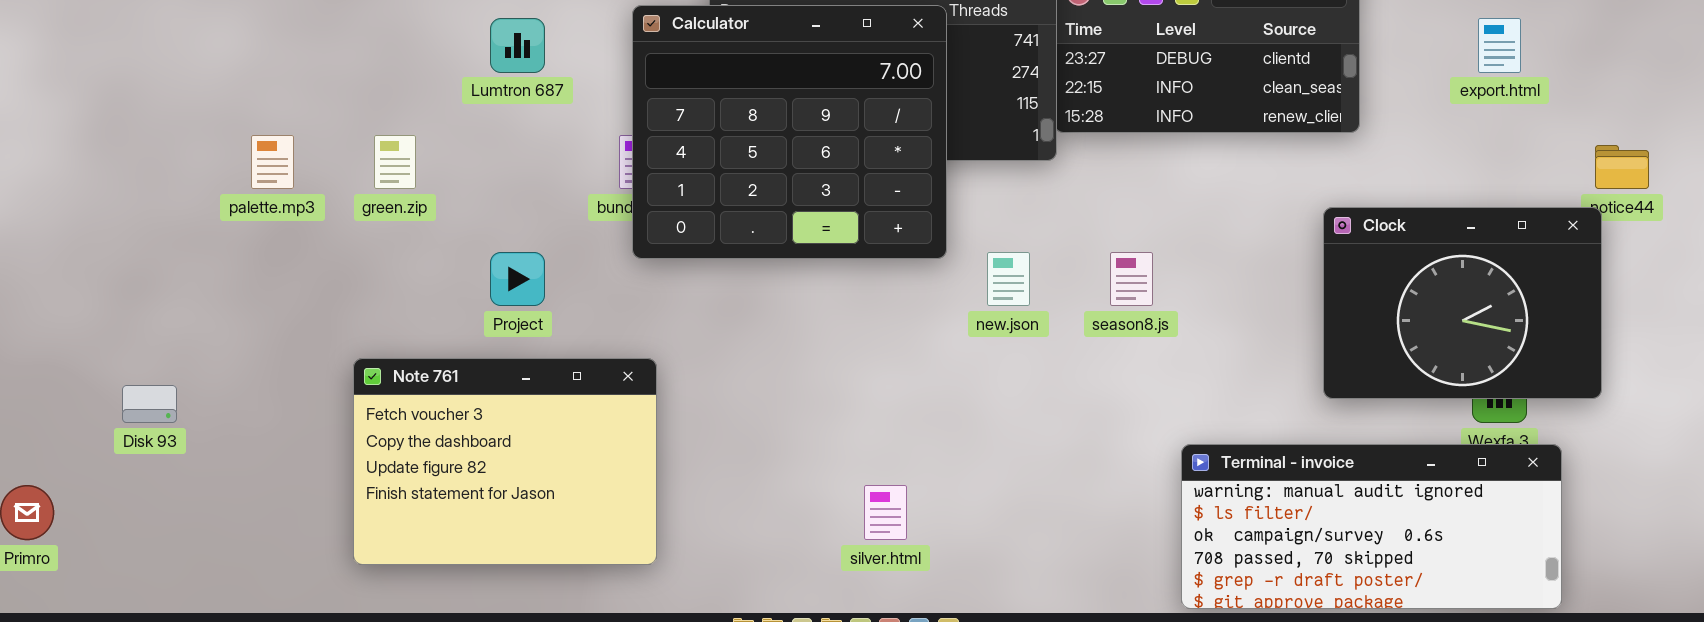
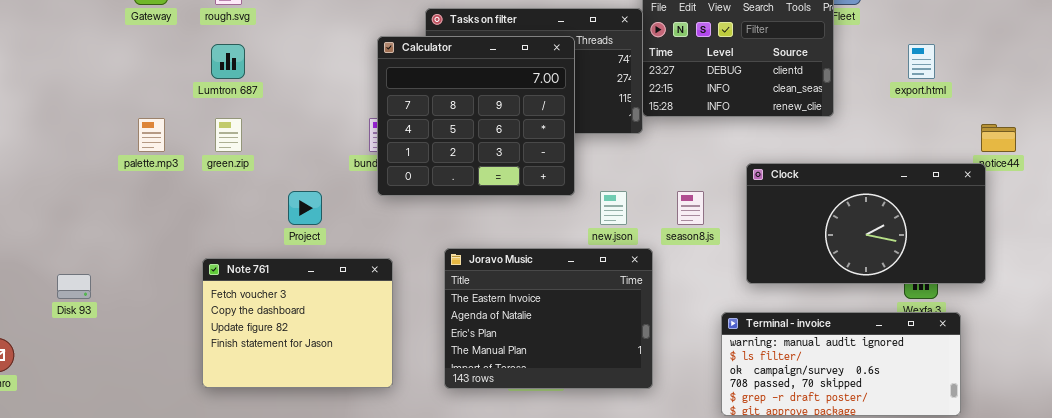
Lumtron 687: [490,18,545,73] -> [211,44,245,79], moved
Clock: [1323,207,1602,399] -> [746,163,986,284], resized
Joravo Music: none -> [444,248,653,389], opened

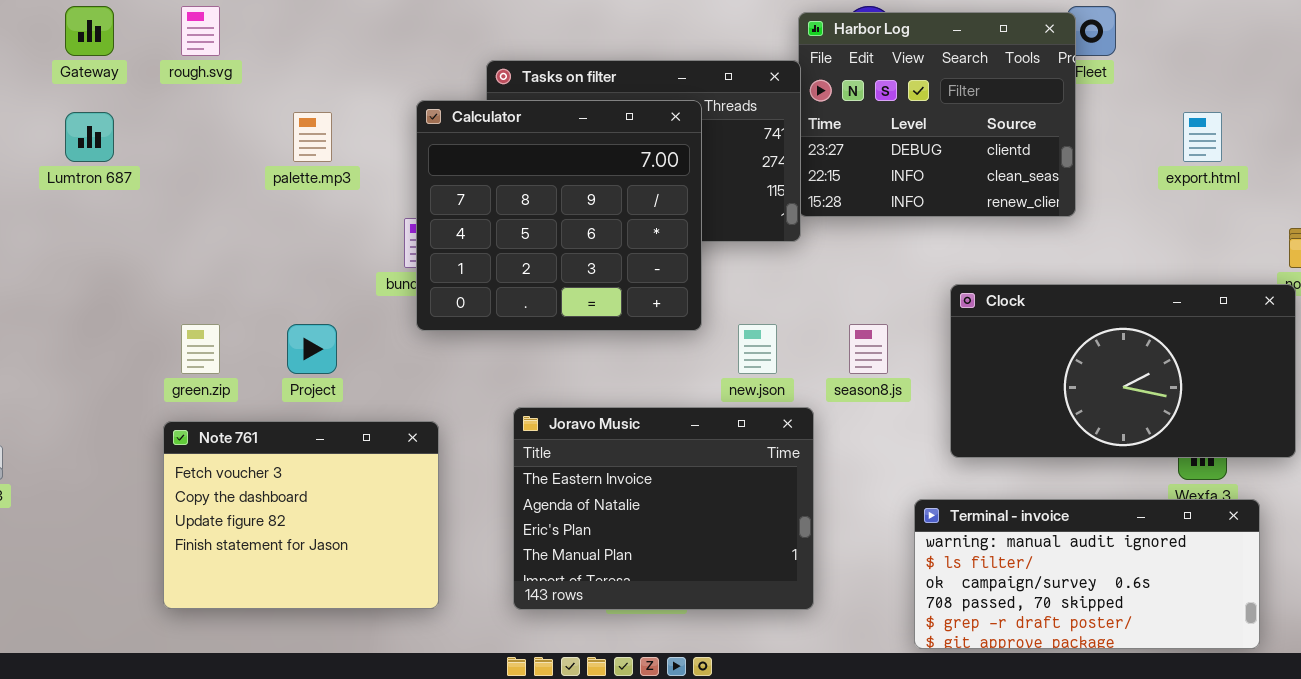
Lumtron 687: [211,44,245,79] -> [65,112,114,162], moved
palette.mp3: [138,118,165,152] -> [293,112,332,162], moved
green.zip: [215,118,242,152] -> [181,324,220,374], moved

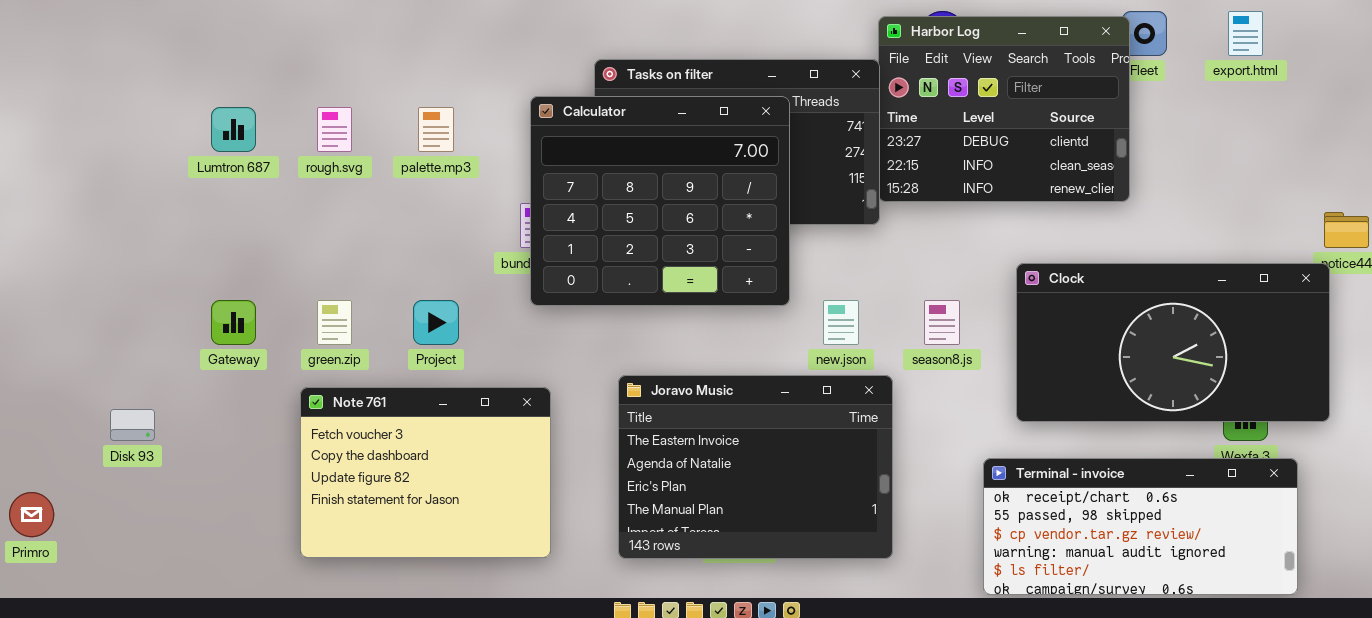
Gateway: [65,6,114,56] -> [211,300,256,345], moved
rough.svg: [181,6,220,56] -> [317,107,352,152], moved
export.html: [1183,112,1222,162] -> [1228,11,1263,56], moved
Terminal - invoice: [914,499,1260,649] -> [983,458,1298,595], scrolled up 3 rows

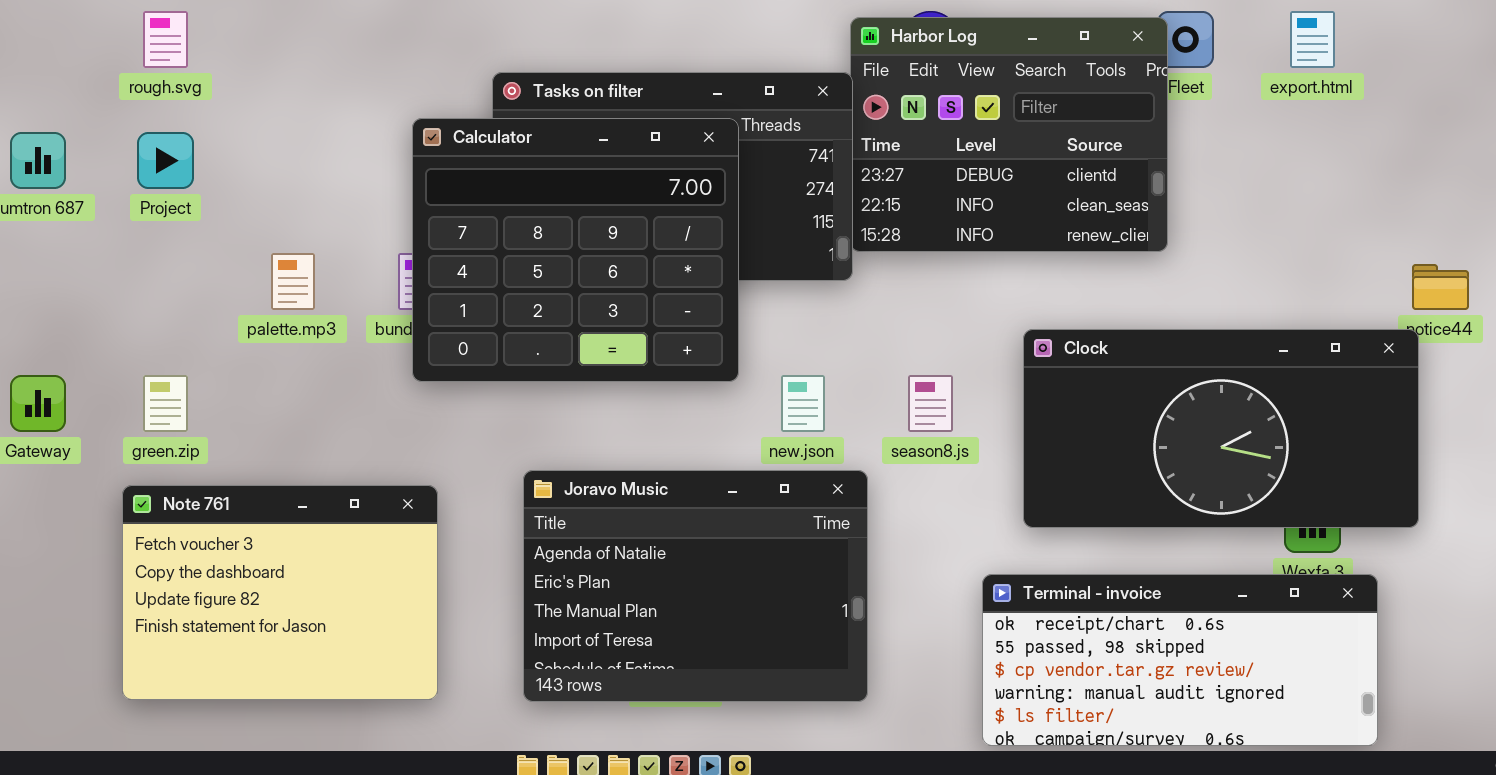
rough.svg: [317,107,352,152] -> [143,11,188,68], moved
palette.mp3: [418,107,454,152] -> [271,253,315,310], moved
Project: [413,300,459,345] -> [137,132,194,189], moved
Joravo Music: [618,375,893,559] -> [523,470,868,702], scrolled down 1 row

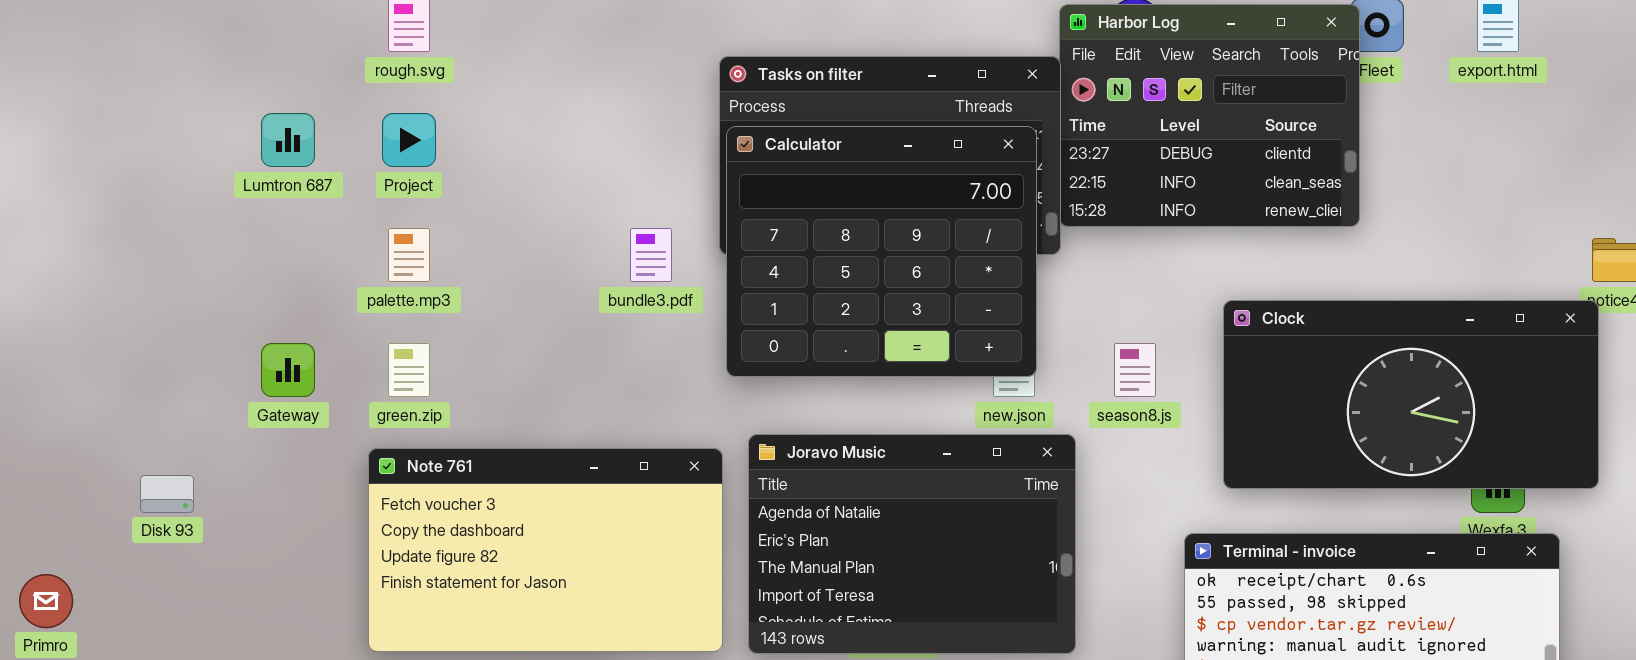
Calculator: [412,118,739,382] -> [726,126,1037,377], moved
palette.mp3: [271,253,315,310] -> [388,228,430,282], moved
Note 761: [122,485,438,700] -> [368,448,723,652], resized

